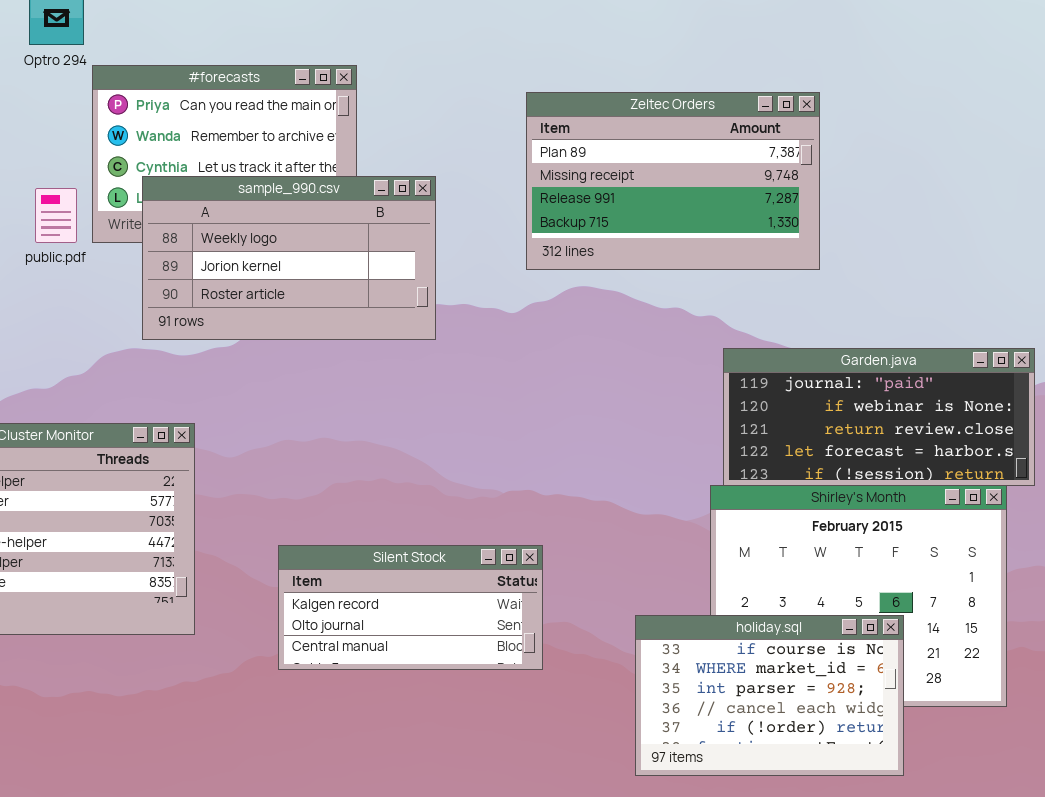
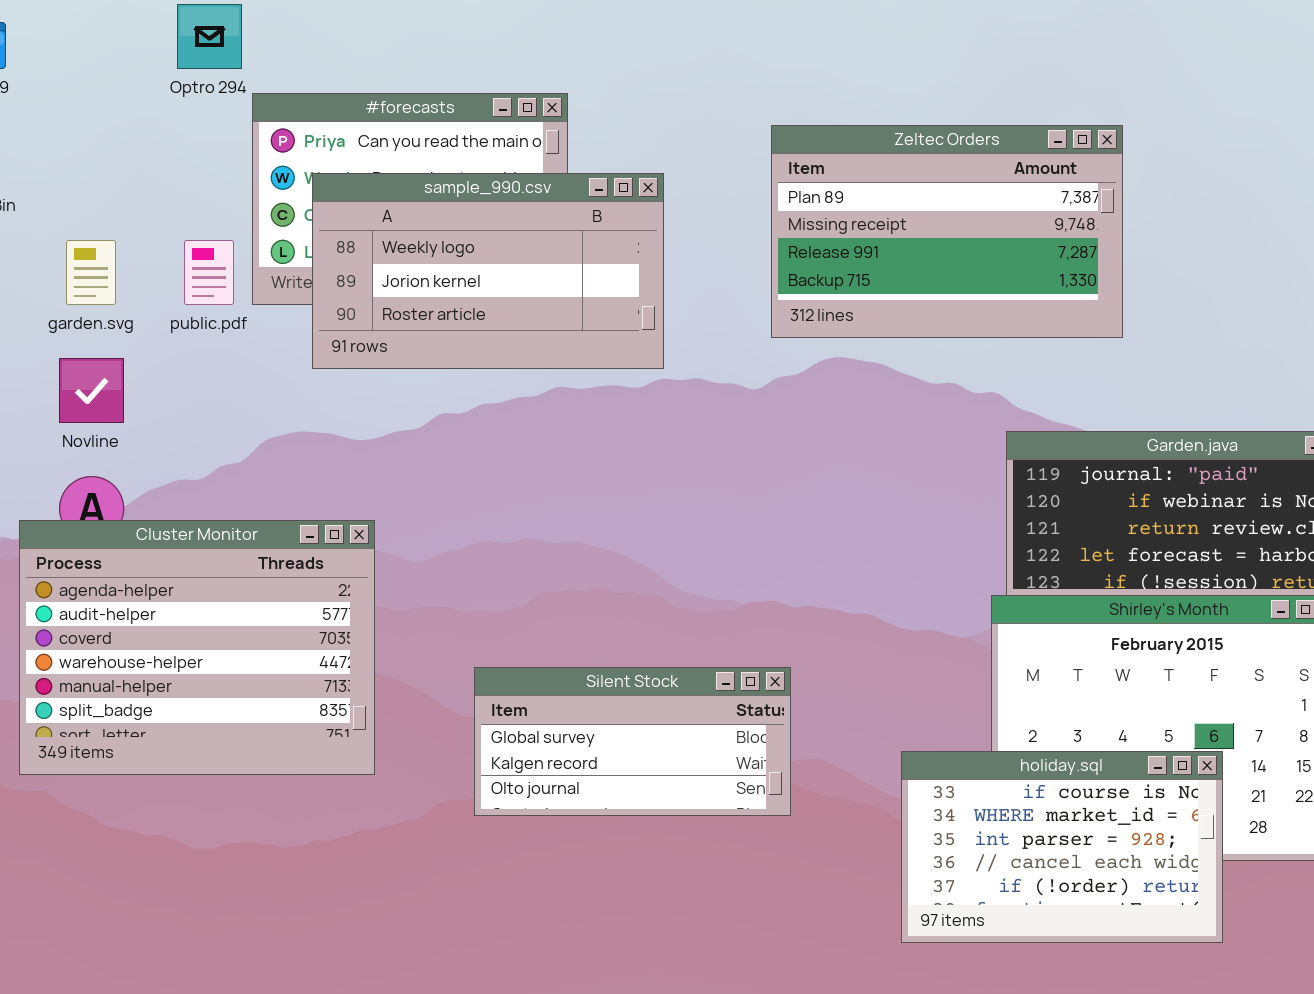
sample_990.csv: [142,176,436,340] -> [312,173,664,369], moved
Silent Stock: [278,545,543,670] -> [474,667,791,816], scrolled up 1 row

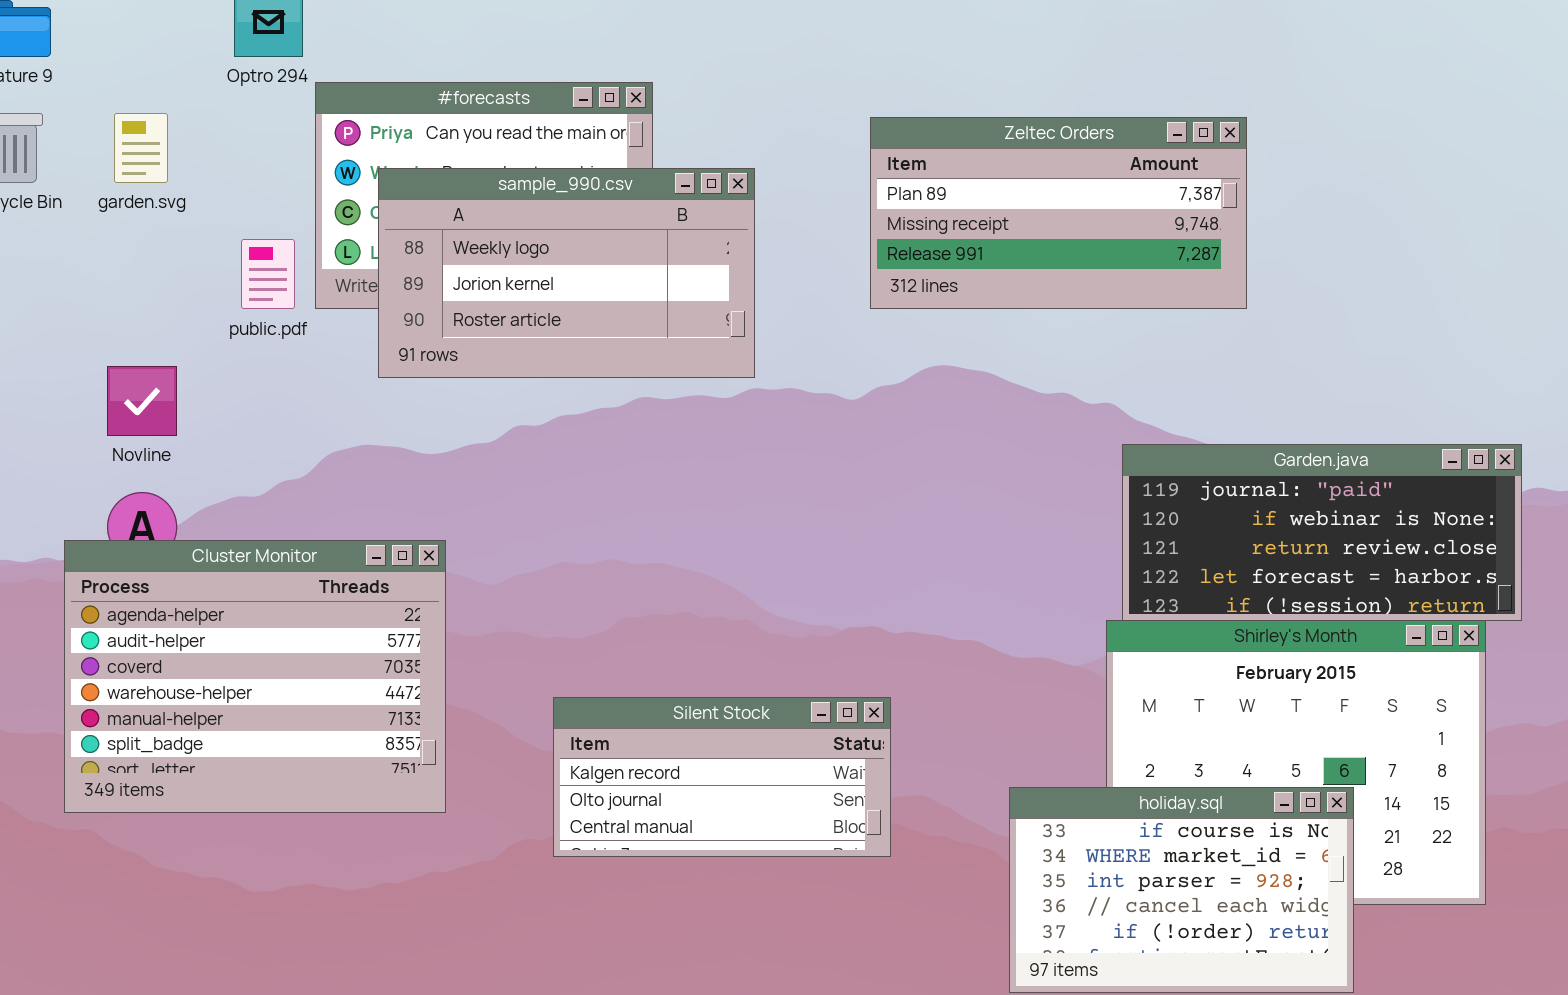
Zeltec Orders: [771,125,1123,338] -> [870,117,1247,309], resized
garden.svg: [66,240,116,305] -> [114,113,168,183], moved
Silent Stock: [474,667,791,816] -> [553,697,891,857], scrolled down 1 row

